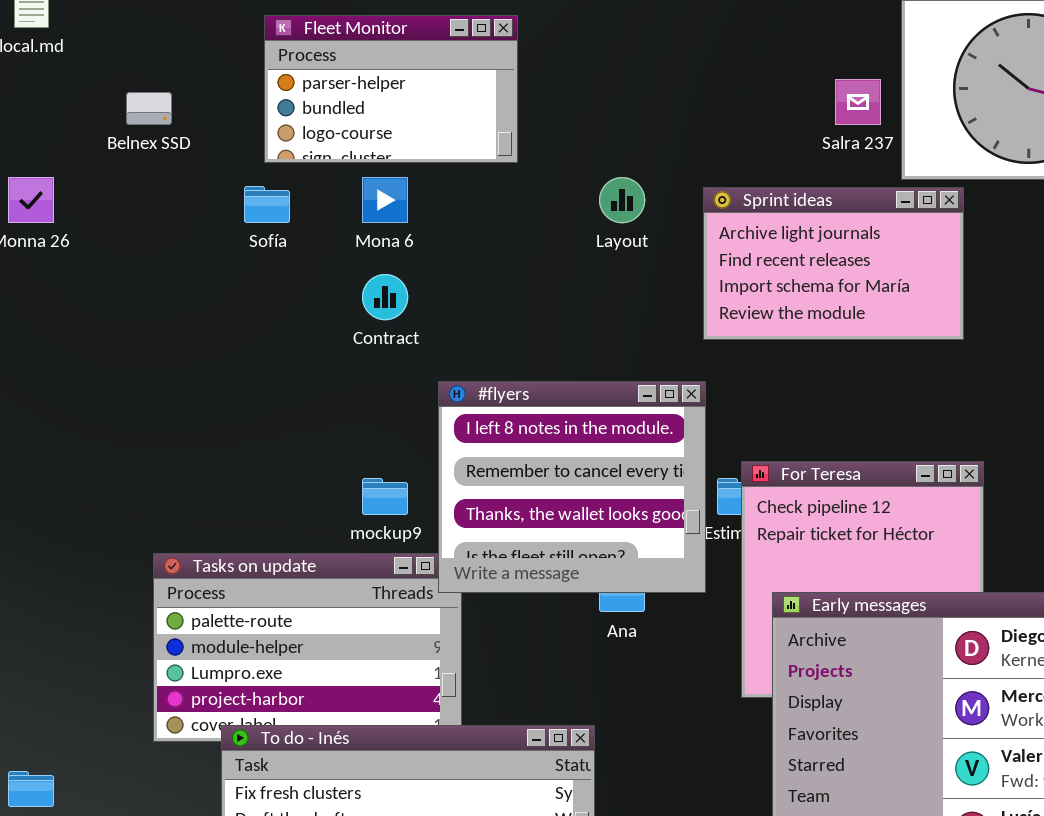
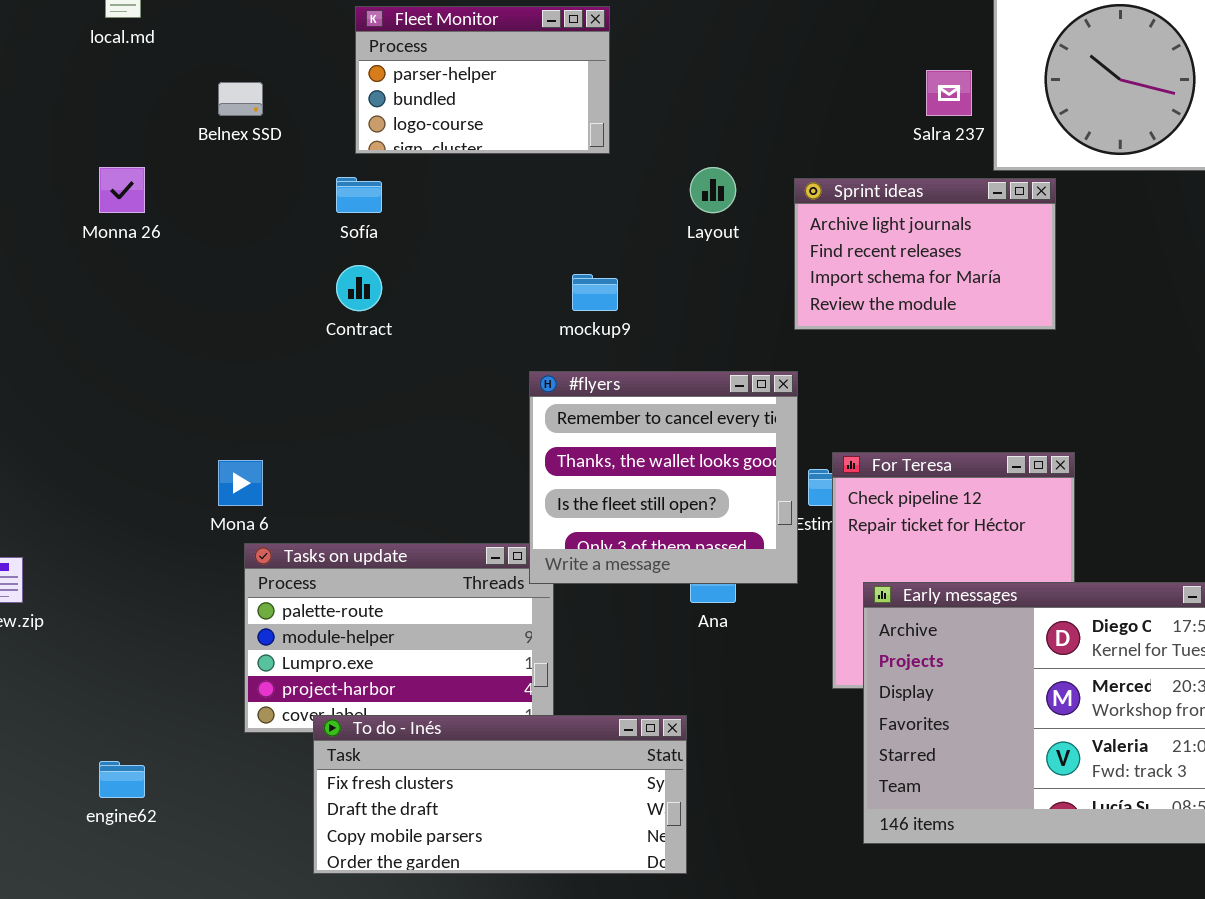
Mona 6: [362,177,408,223] -> [218,460,263,506], moved
Contract: [362,274,408,320] -> [336,265,382,311], moved
#flyers: [438,381,706,593] -> [529,371,798,584], scrolled down 1 row
mockup9: [362,478,408,515] -> [572,274,618,311], moved

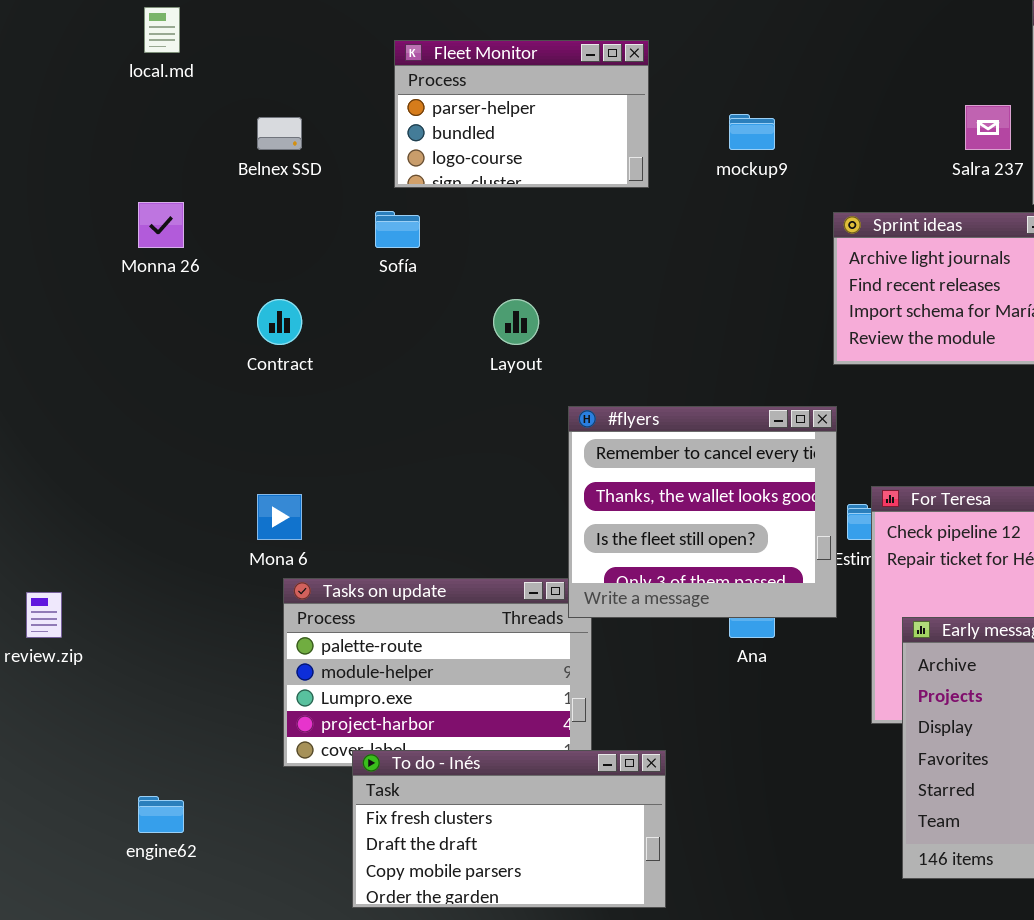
Layout: [690,167,736,213] -> [493,299,539,345], moved
Contract: [336,265,382,311] -> [257,299,302,345], moved
mockup9: [572,274,618,311] -> [729,114,775,150], moved
To do - Inés: [313,715,687,874] -> [352,750,666,908], resized

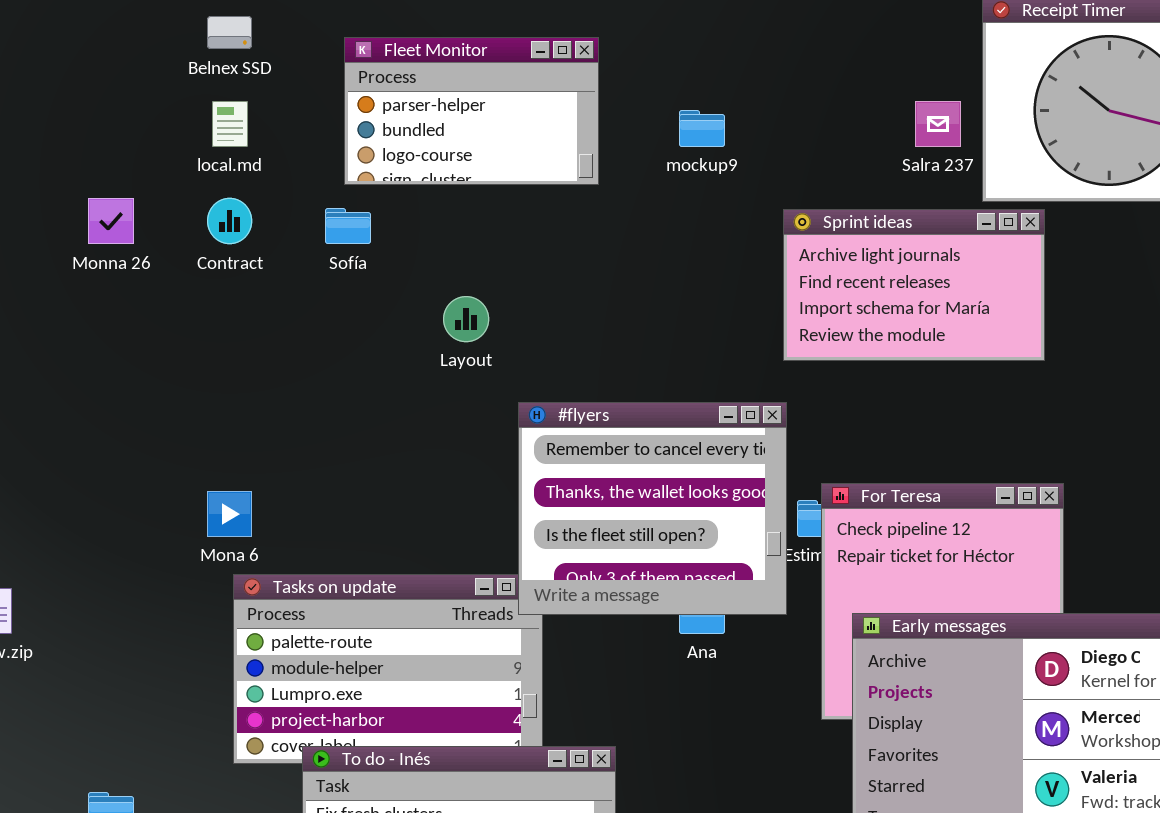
local.md: [144,7,180,53] -> [212,101,248,147], moved
Belnex SSD: [257,117,302,150] -> [207,16,252,49], moved
Contract: [257,299,302,345] -> [207,198,252,244], moved

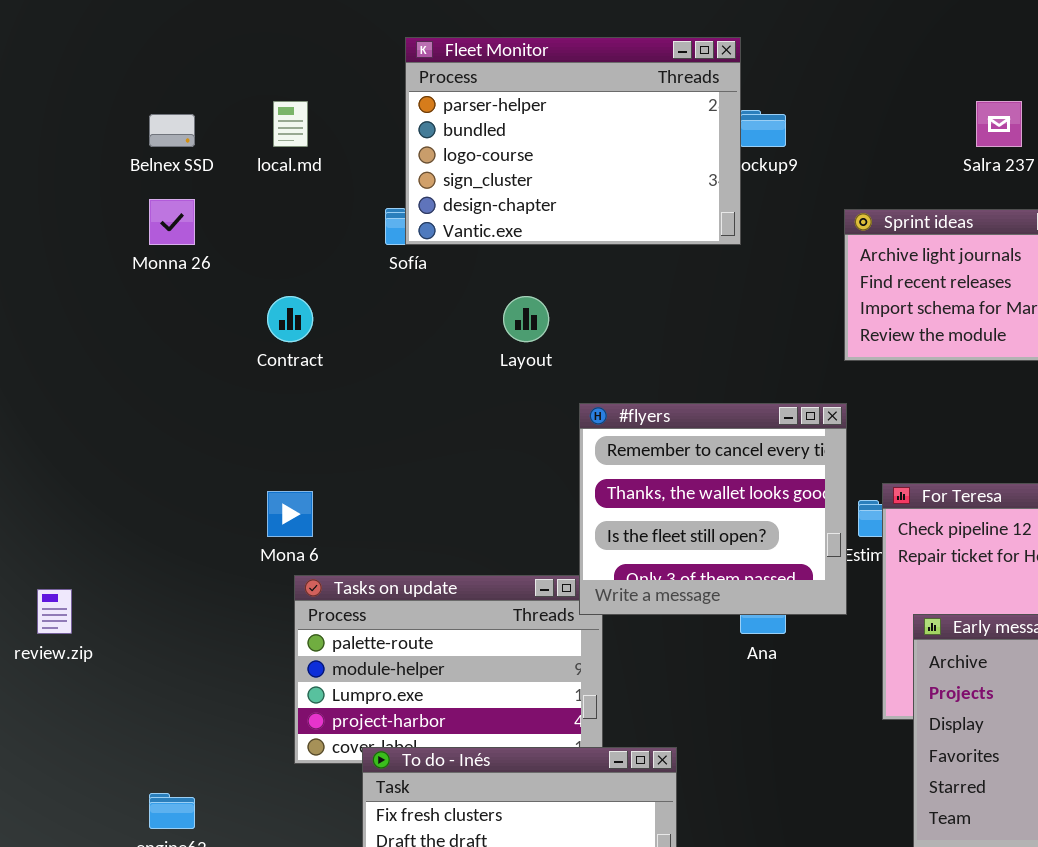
Belnex SSD: [207,16,252,49] -> [149,114,195,147], moved
Fleet Monitor: [344,37,599,185] -> [405,37,741,245], resized
Contract: [207,198,252,244] -> [267,296,313,342], moved

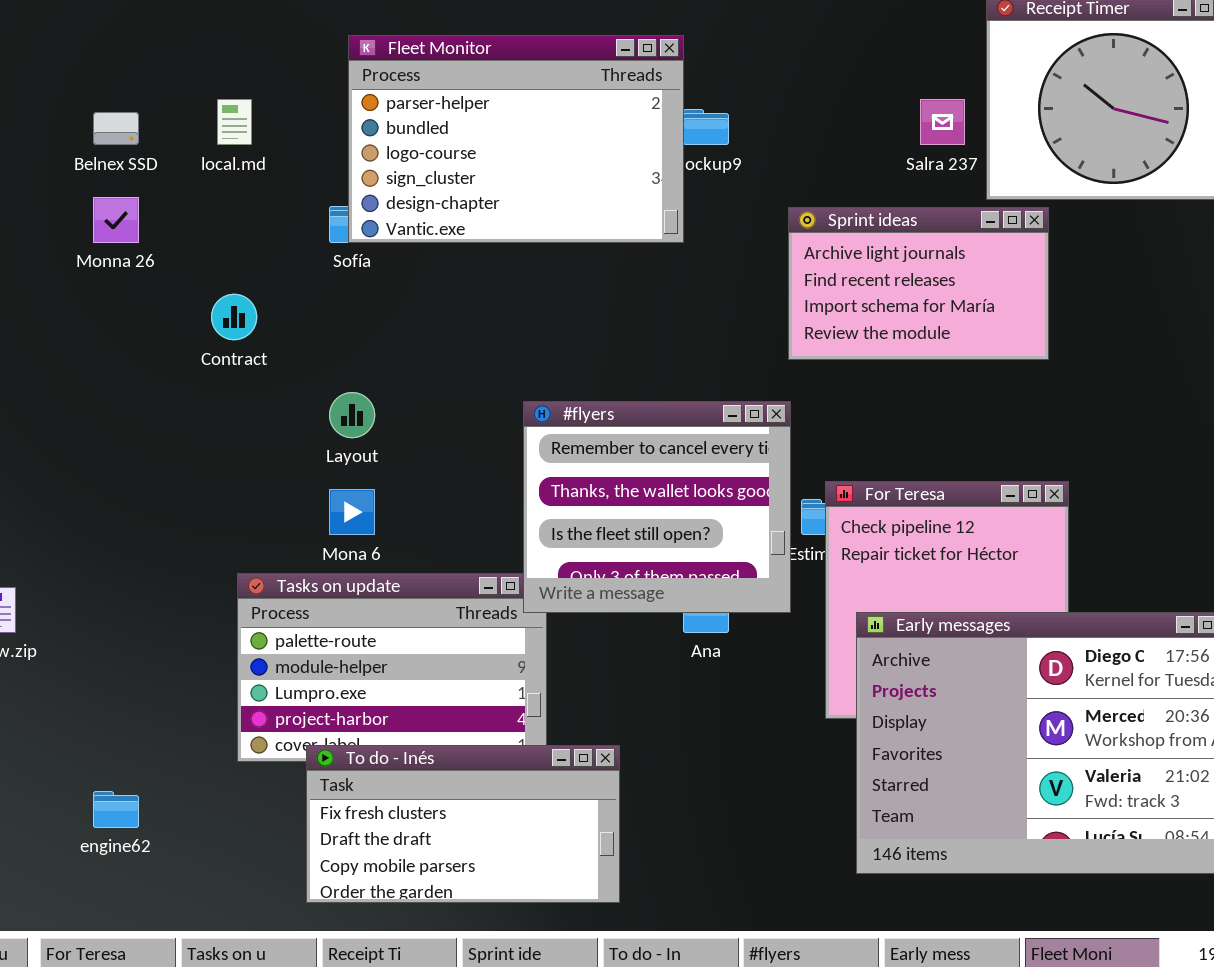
Layout: [503,296,549,342] -> [329,392,375,438], moved
Mona 6: [267,491,313,537] -> [329,489,375,535], moved

